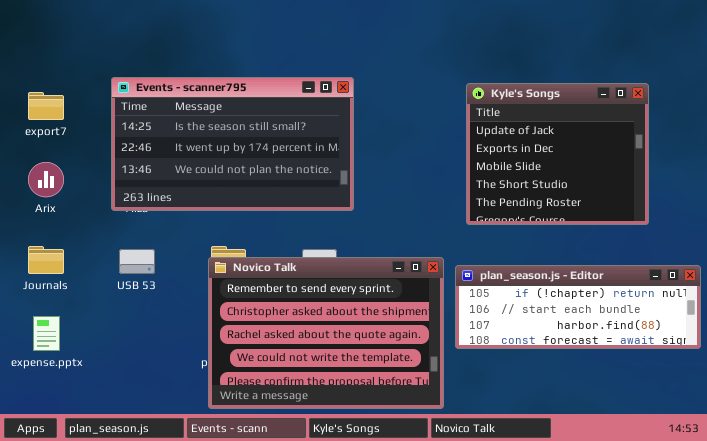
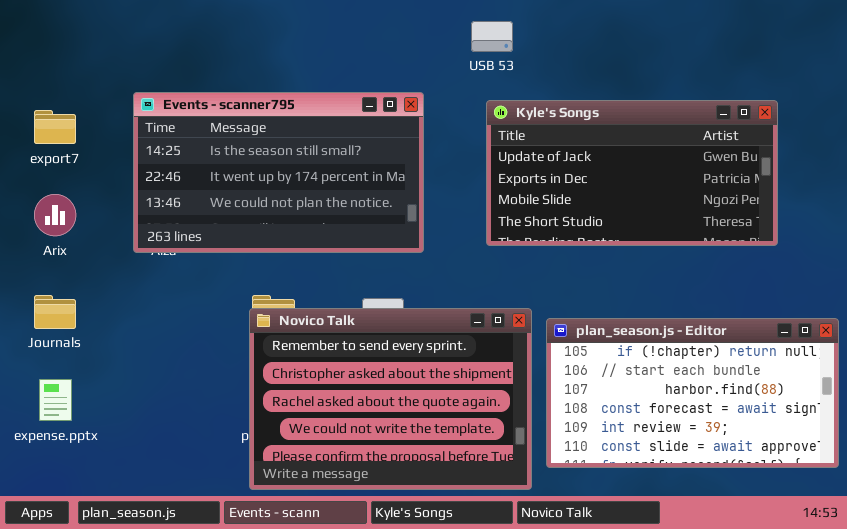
Kyle's Songs: [466,83,649,225] -> [486,100,778,246], resized
USB 53: [119,249,155,274] -> [471,21,513,52], moved
plan_season.js - Editor: [455,265,701,349] -> [546,318,839,468], resized

